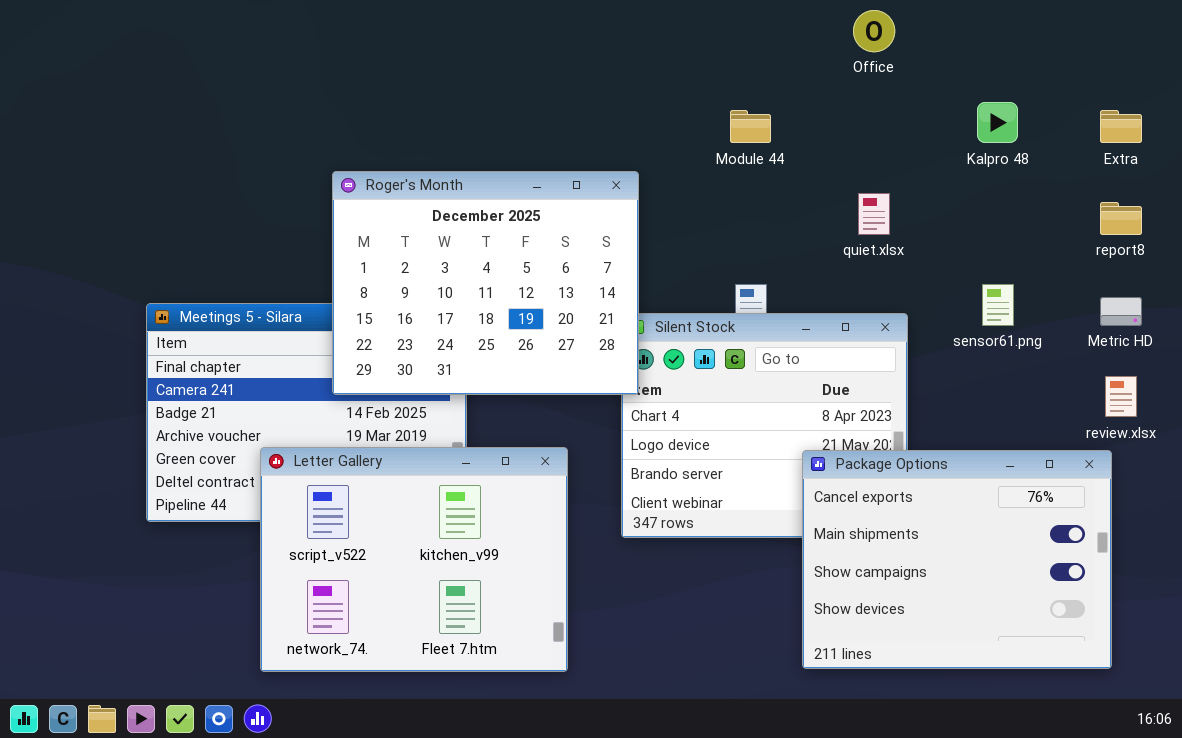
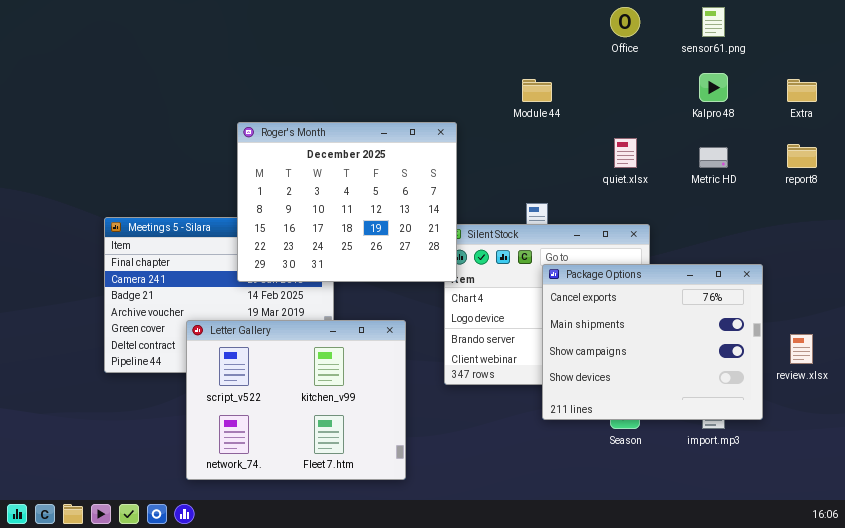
sensor61.png: [982,284,1014,326] -> [702,7,725,37], moved
Metric HD: [1100,297,1142,326] -> [699,147,728,168], moved
review.xlsx: [1105,376,1137,417] -> [790,334,813,364], moved
Package Options: [802,450,1112,669] -> [542,264,763,420], moved

